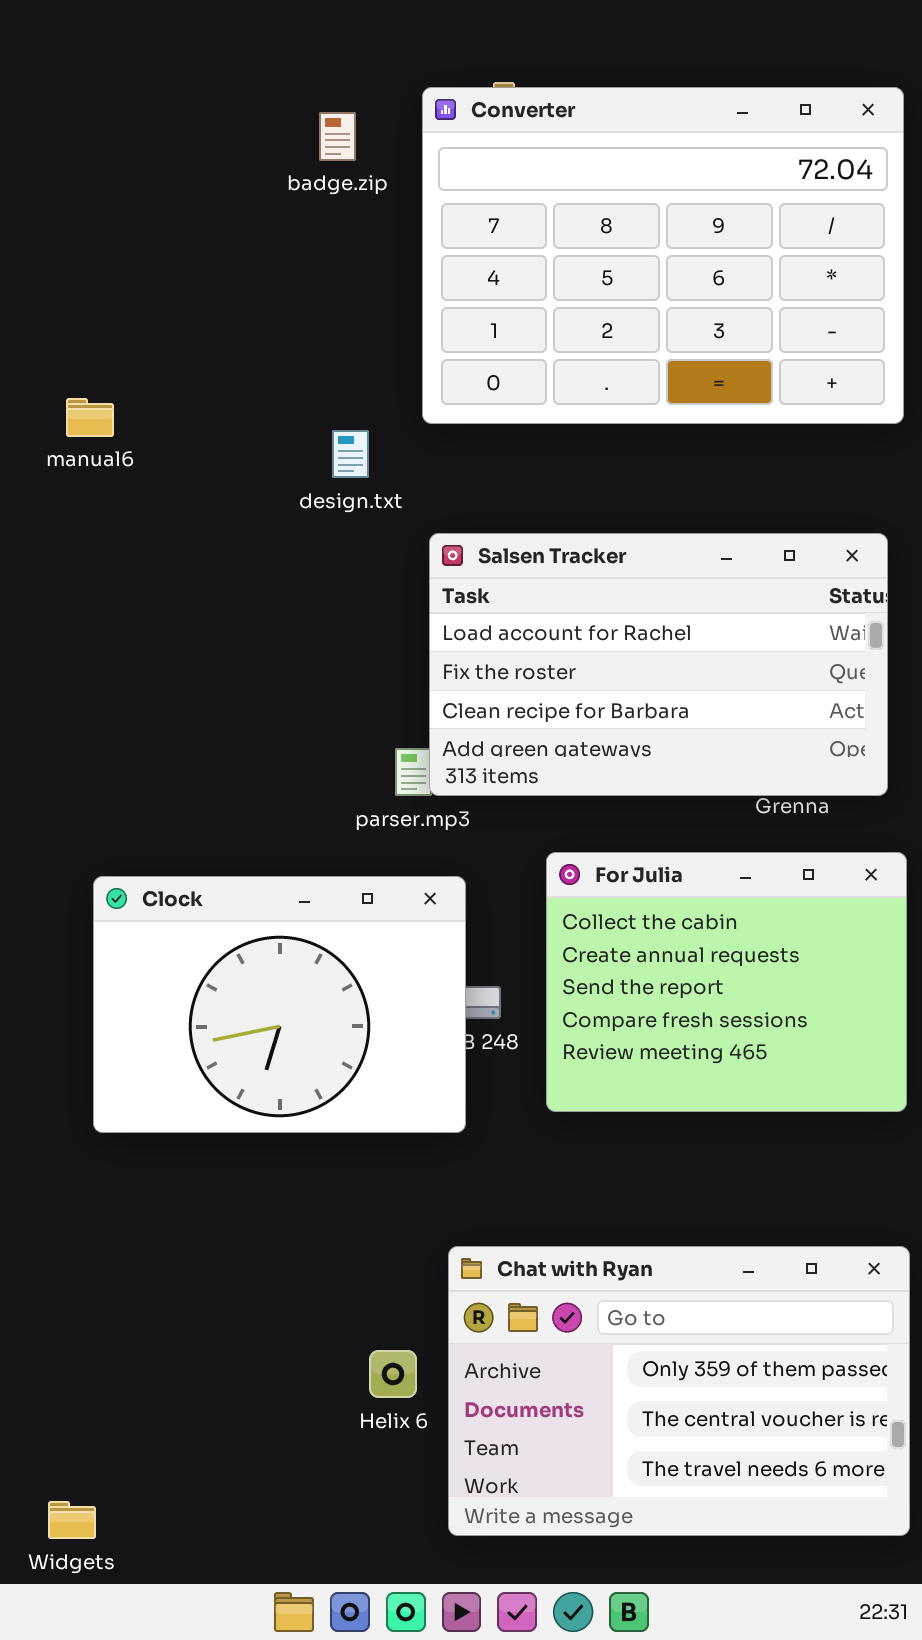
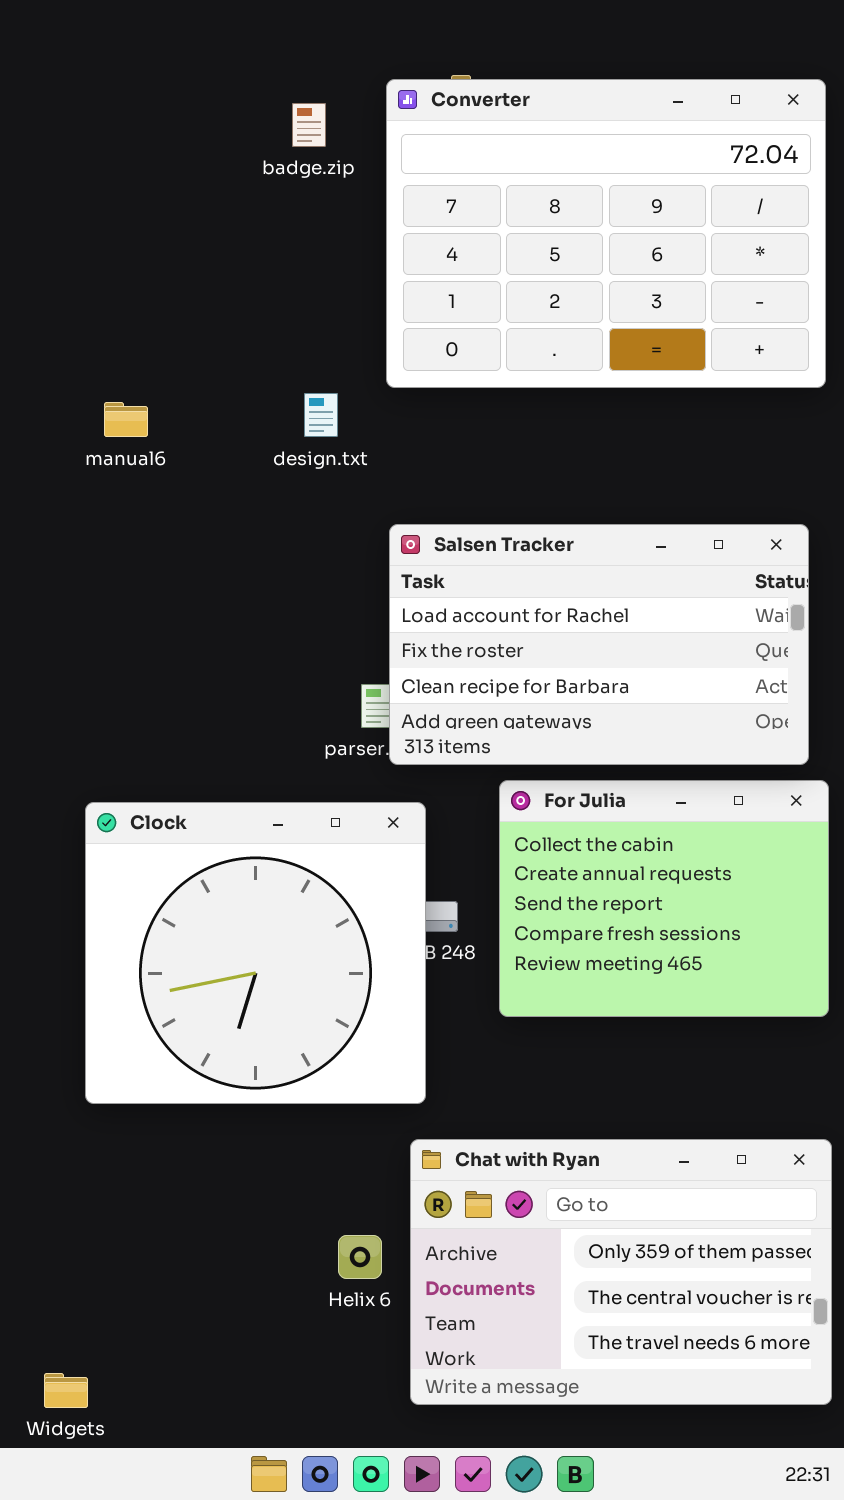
manual6: [66,398,114,437] -> [104,402,148,437], moved
Salsen Tracker: [429,533,888,796] -> [389,524,809,765], moved
Clock: [93,876,466,1133] -> [85,802,426,1104], resized

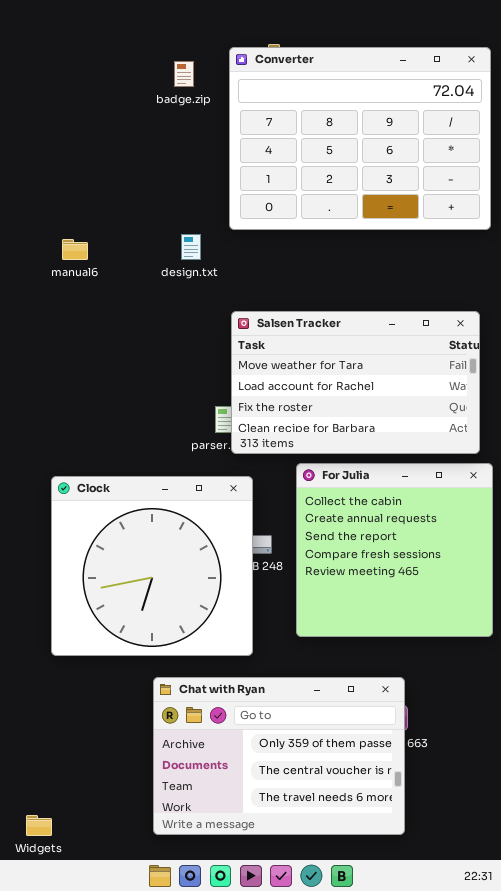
Salsen Tracker: [389,524,809,765] -> [231,311,480,454], scrolled up 1 row
For Julia: [499,780,829,1017] -> [296,463,493,637], resized
Chat with Ryan: [410,1139,832,1405] -> [153,677,405,835], moved

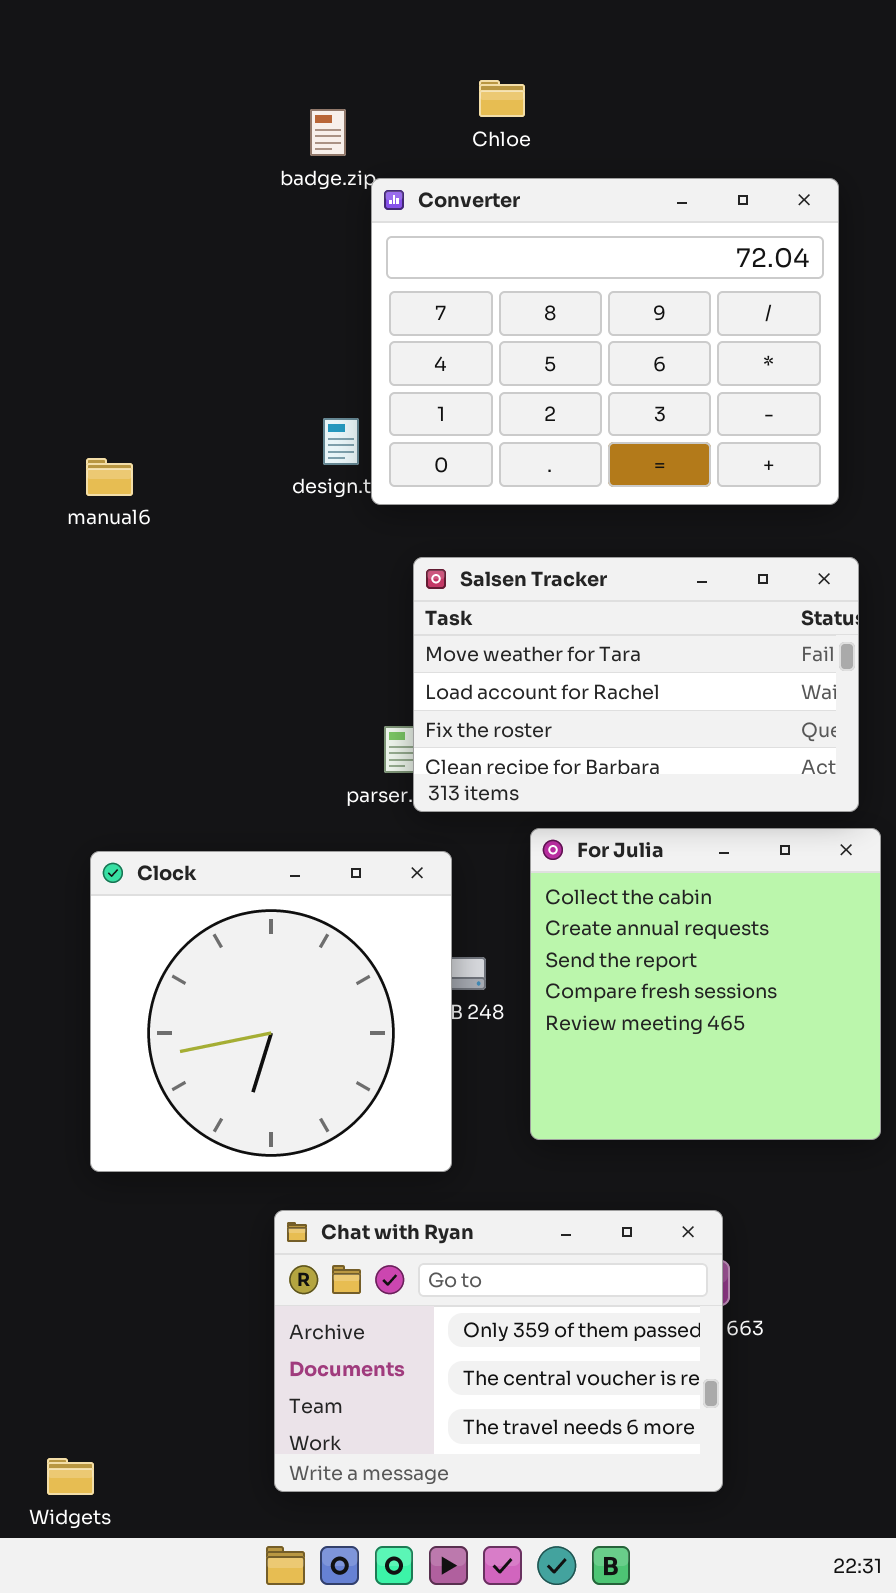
Converter: [229,47,491,230] -> [371,178,839,505], moved
manual6: [62,239,88,260] -> [86,458,133,496], moved

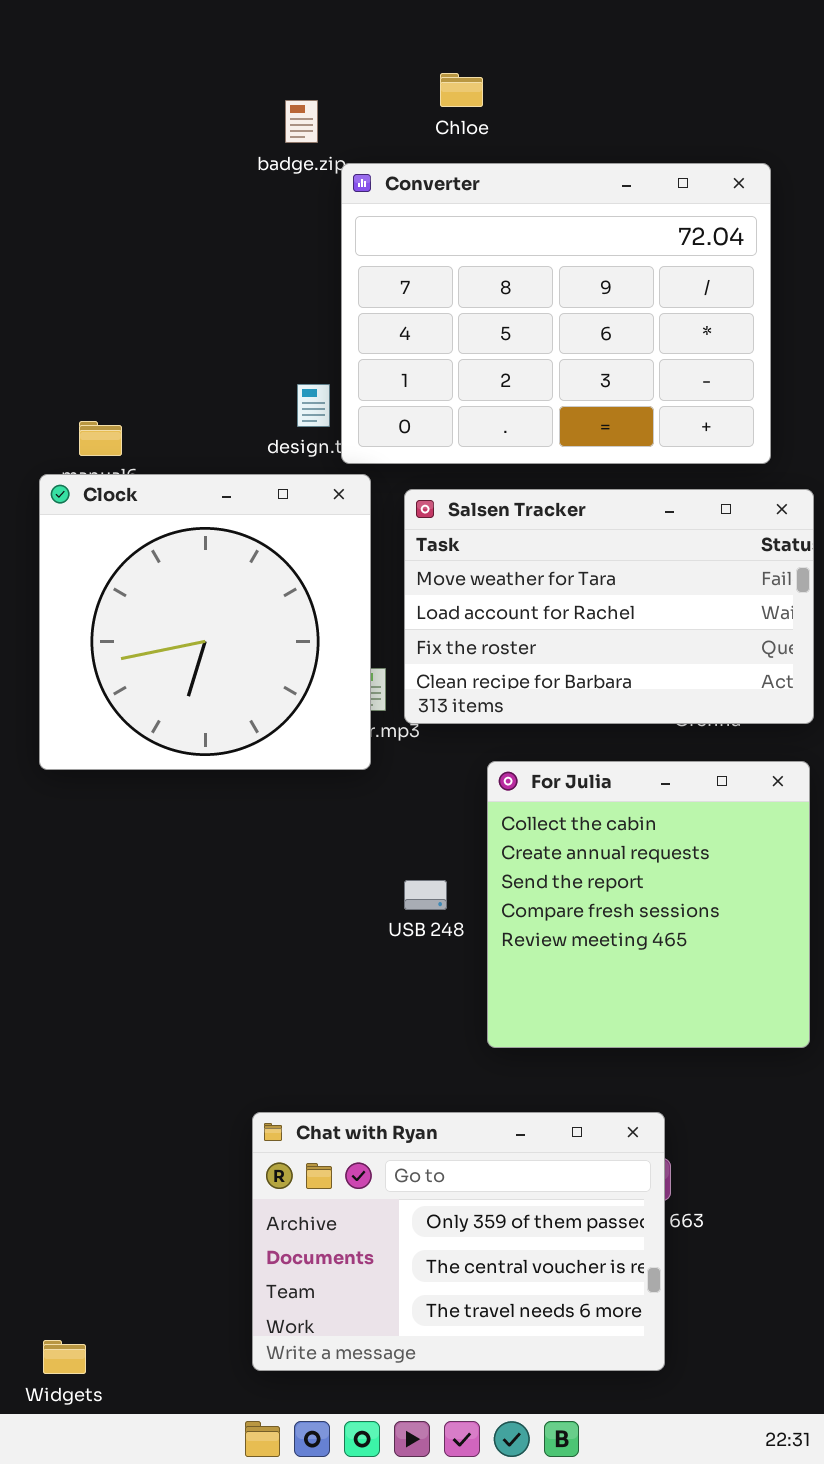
Salsen Tracker: [413,557,859,812] -> [404,489,814,724], moved
Clock: [90,851,452,1172] -> [39,474,371,770], moved

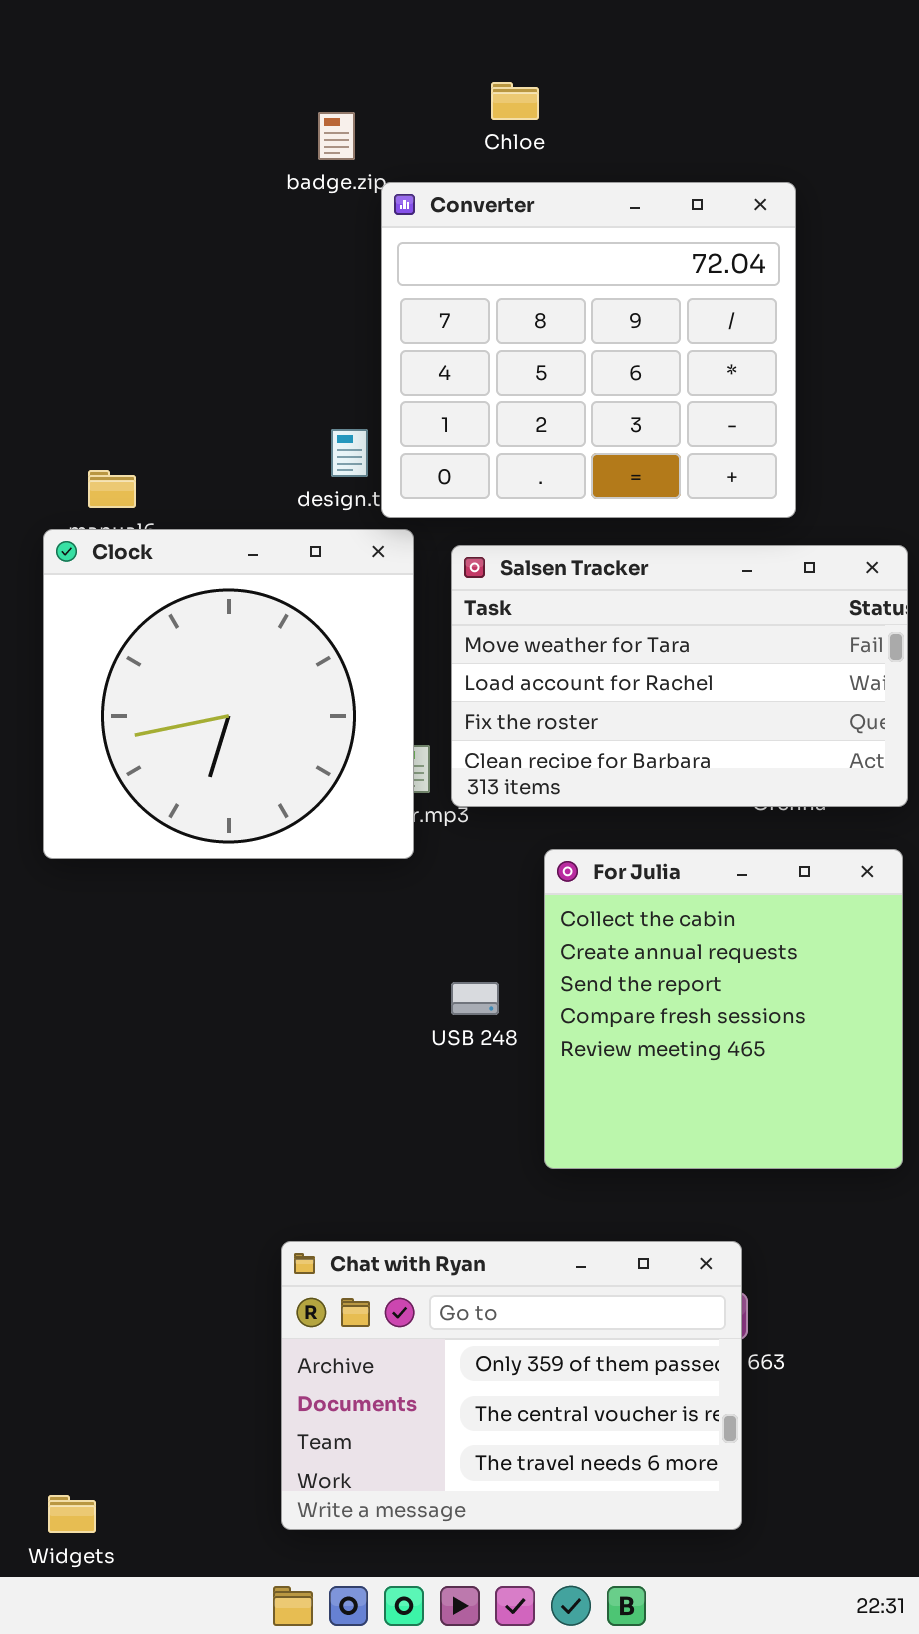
Converter: [341,163,771,464] -> [381,182,796,518], resized

